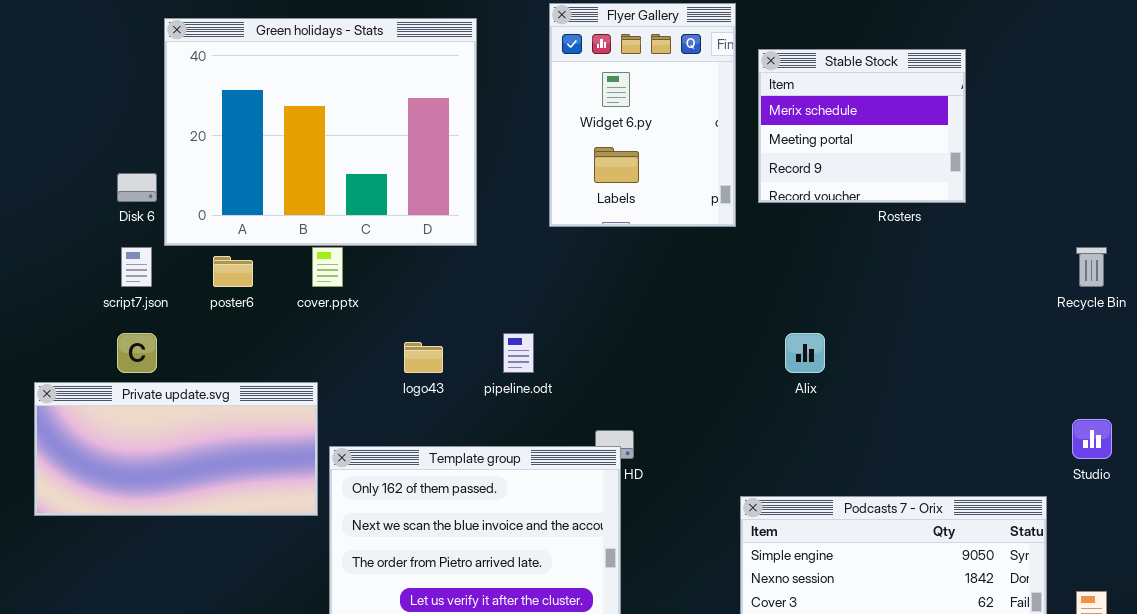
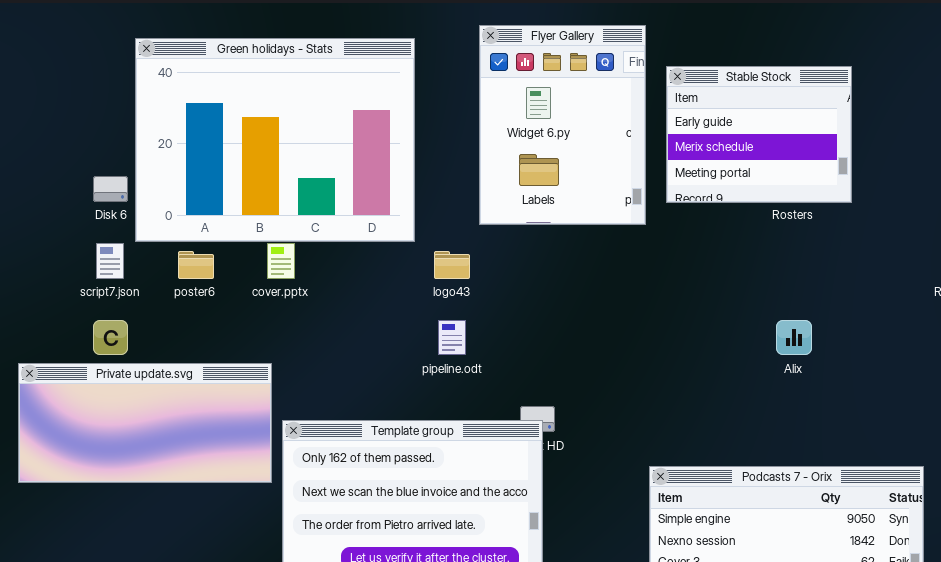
Stable Stock: [758,49,966,203] -> [666,66,852,203], scrolled up 1 row
Alix: [785,333,825,373] -> [776,320,812,355], moved
logo43: [404,342,443,373] -> [434,251,470,279], moved

